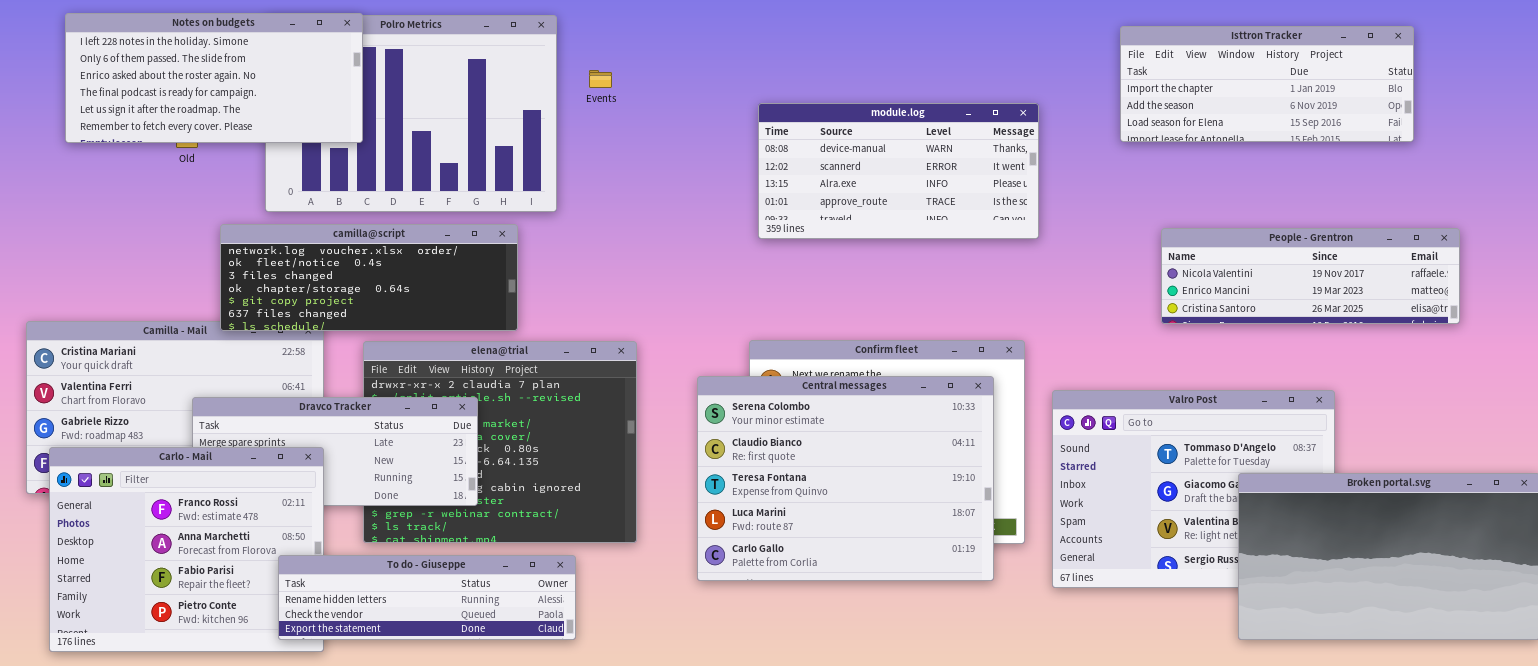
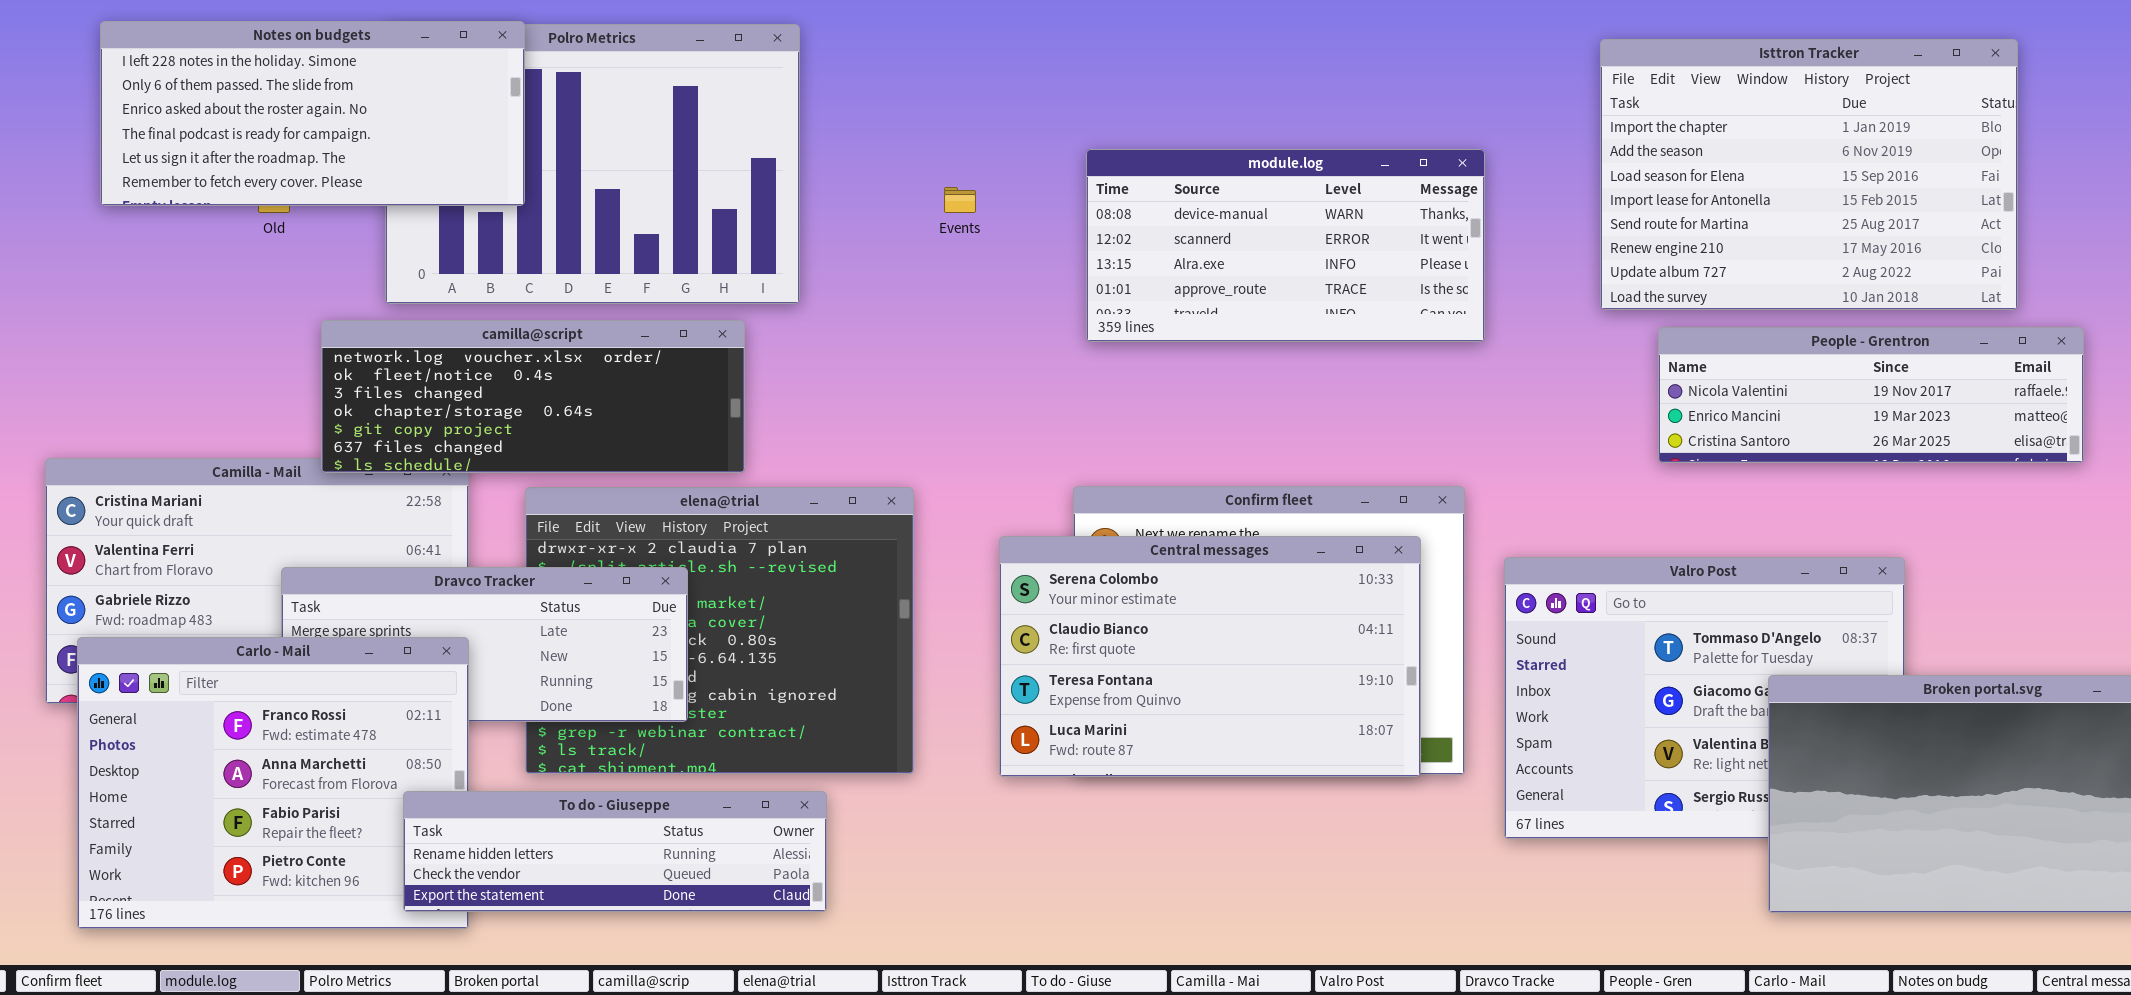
Isttron Tracker: [1120,26,1414,142] -> [1600,39,2018,310], resized
Events: [589,70,612,88] -> [944,187,976,213], moved
Central messages: [697,376,994,581] -> [999,536,1421,777], resized

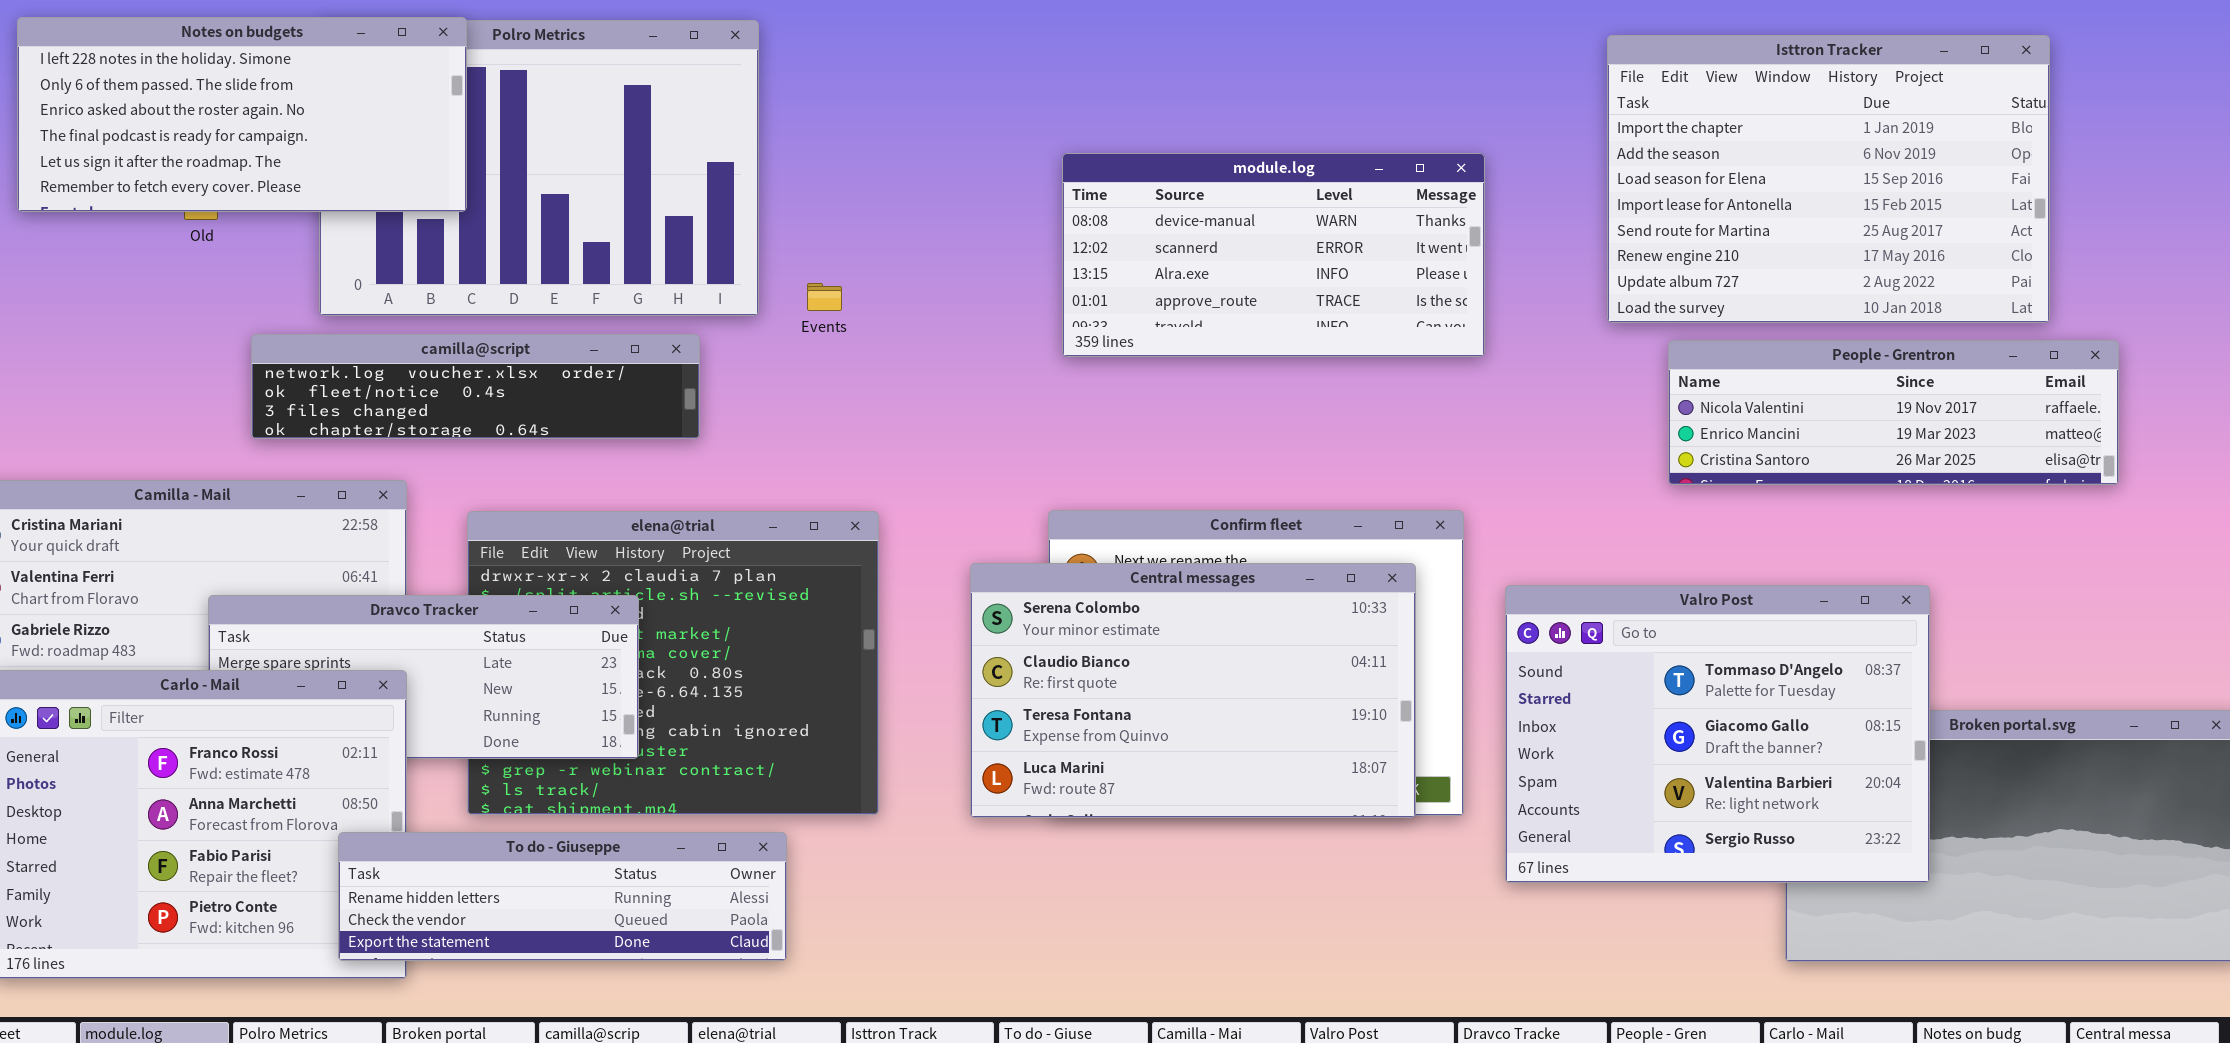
Events: [944,187,976,213] -> [807,283,842,311], moved
camilla@script: [321,320,745,473] -> [251,334,700,439], resized
Valro Post: [1504,557,1905,839] -> [1505,585,1930,883], raised

